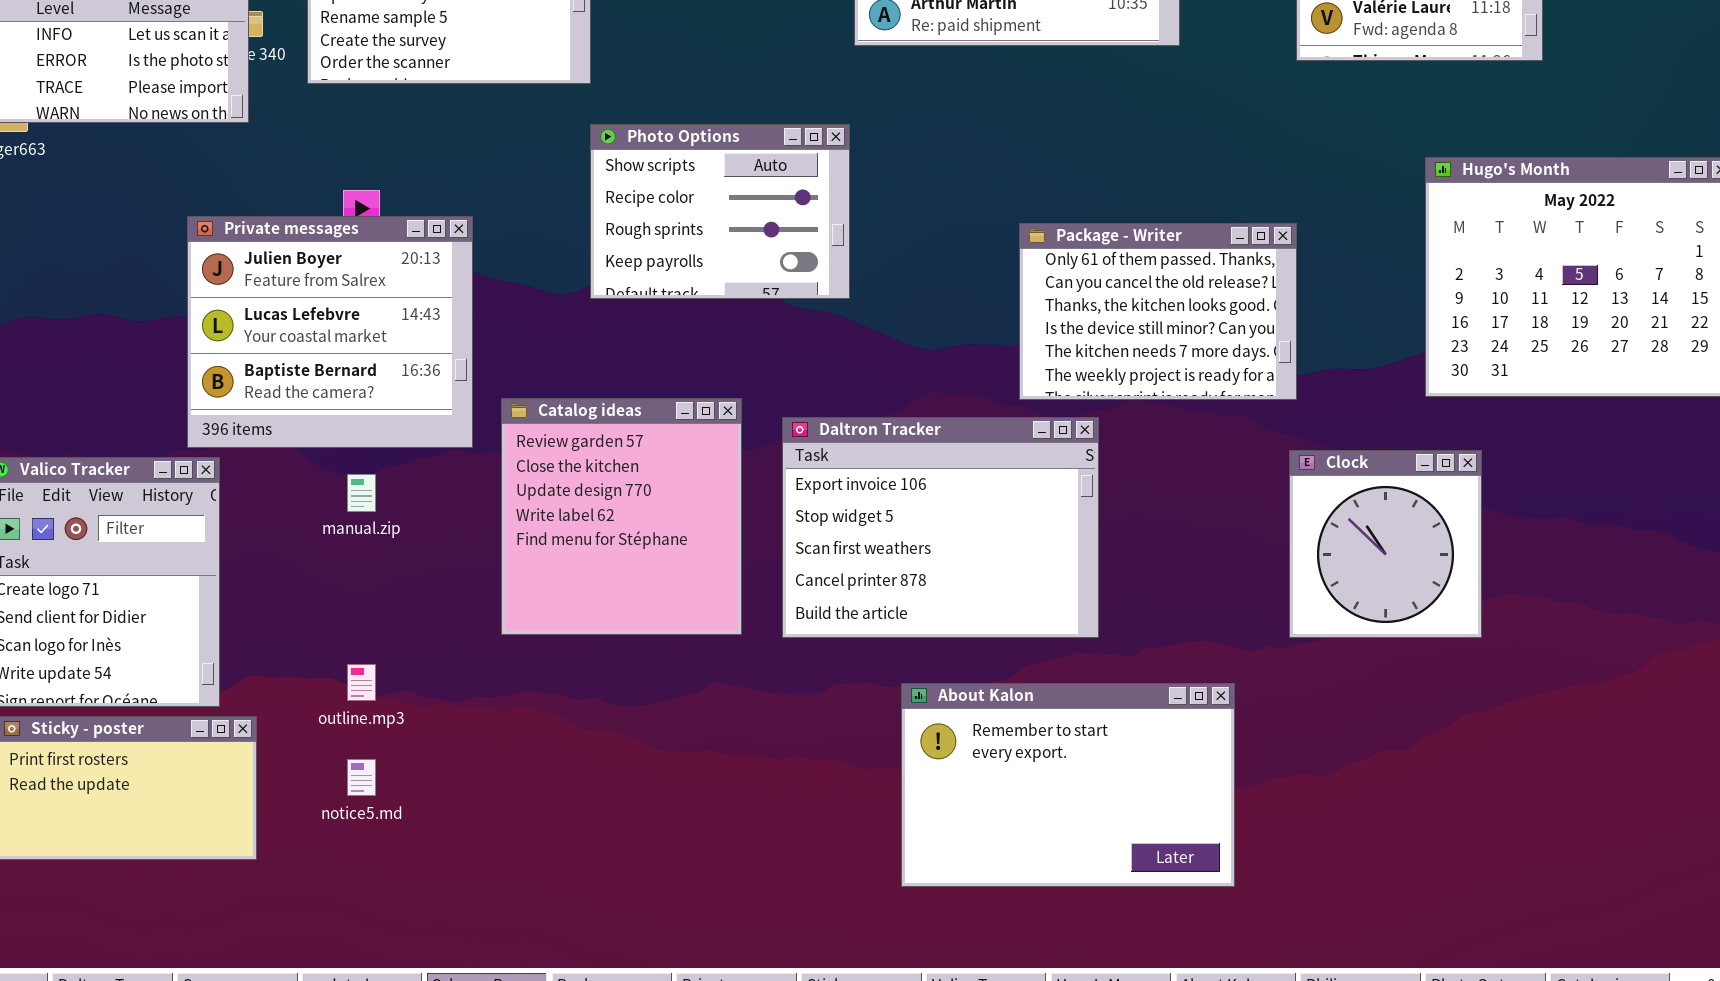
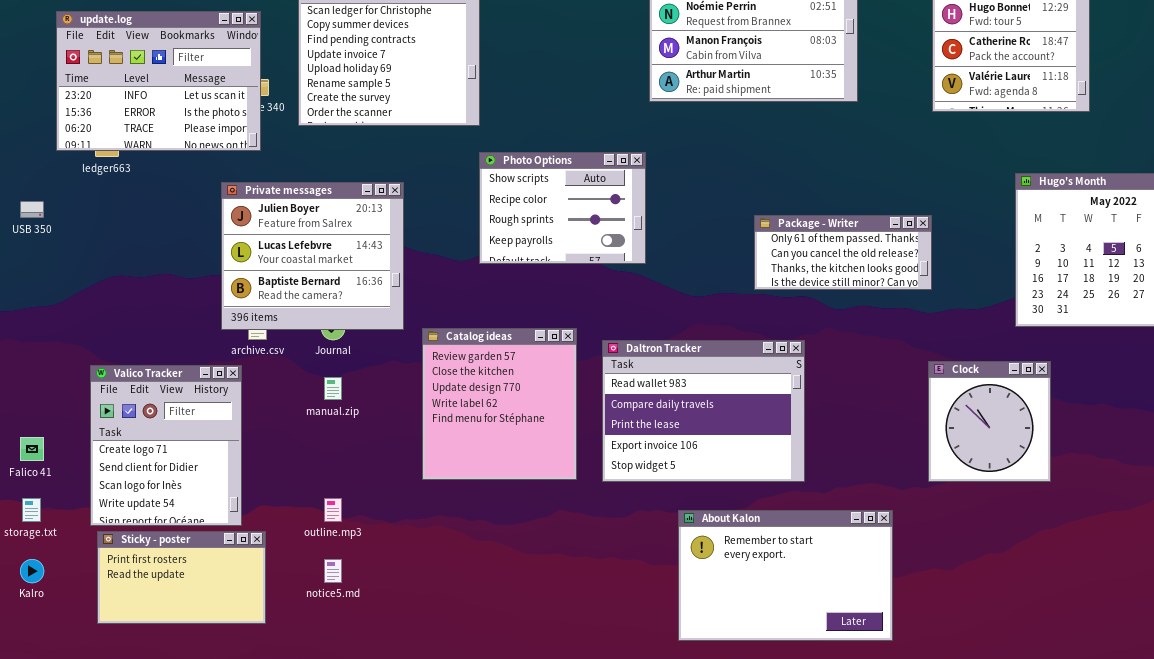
Private messages: [187,216,473,448] -> [221,182,404,330], moved
Package - Writer: [1019,223,1297,400] -> [754,215,932,290], resized
Daltron Tracker: [782,417,1099,638] -> [602,340,805,482], scrolled up 3 rows

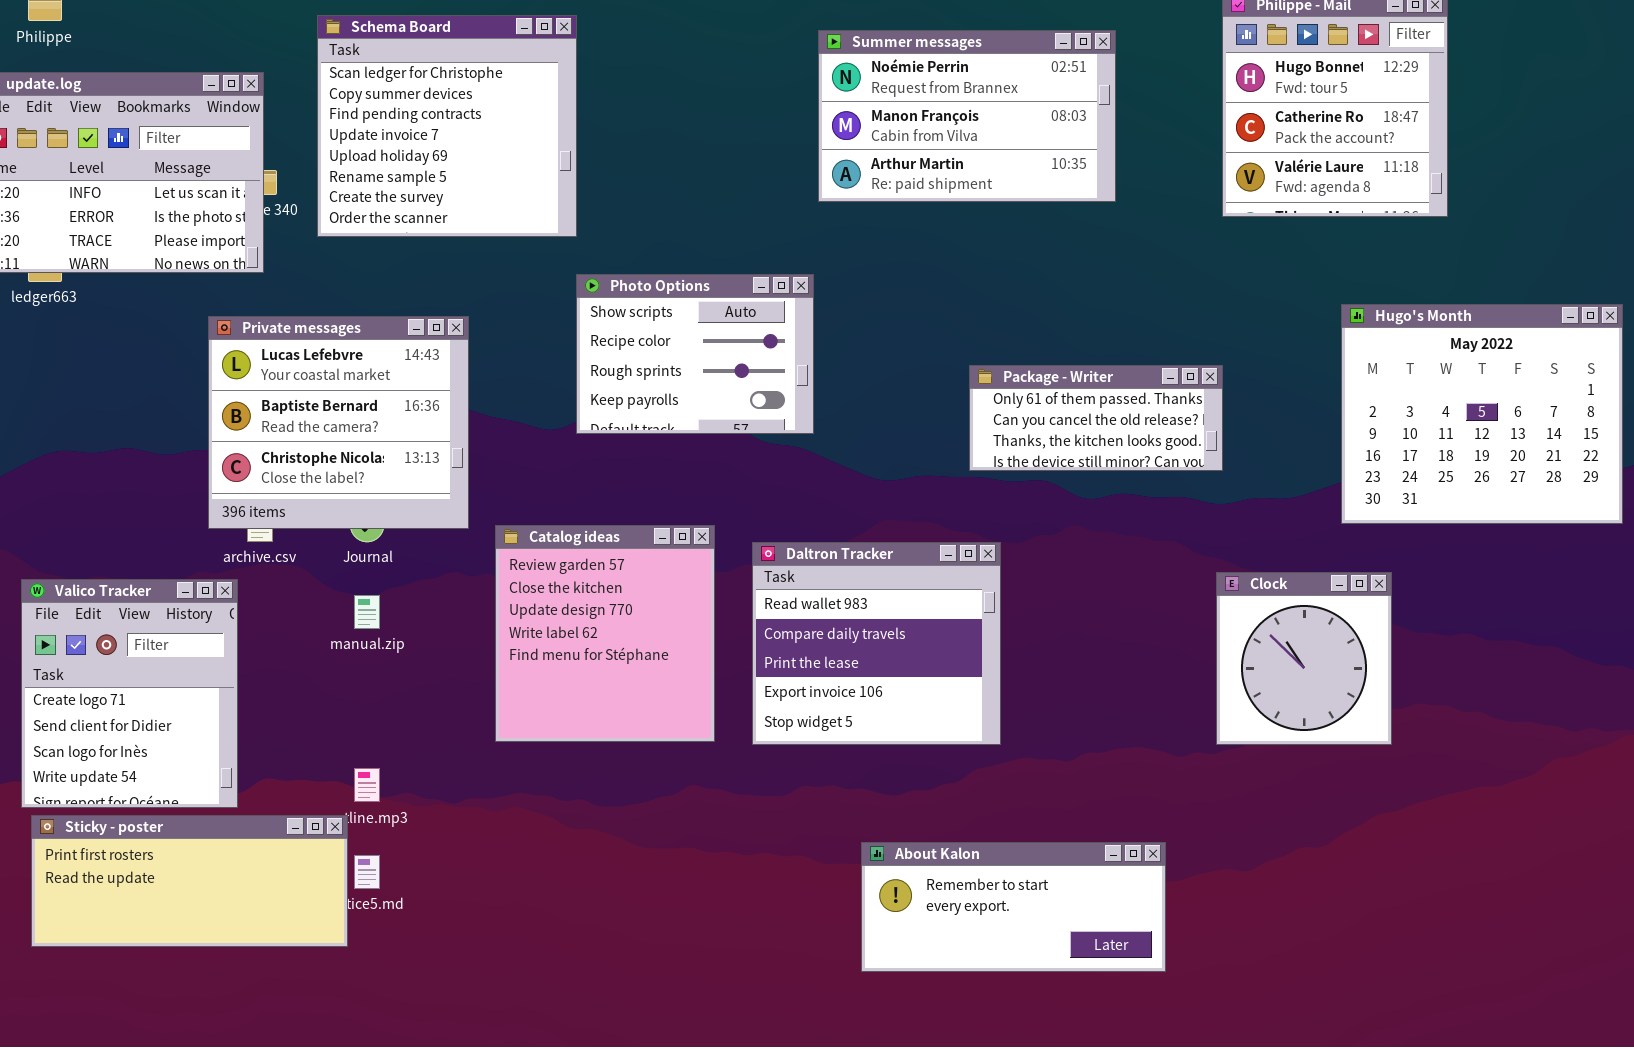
Private messages: [221,182,404,330] -> [208,316,469,529], scrolled down 1 row
Daltron Tracker: [602,340,805,482] -> [752,542,1001,745], resized
About Kalon: [678,510,893,641] -> [861,842,1166,972], resized
Sticky - poster: [97,531,266,624] -> [31,815,348,947], resized

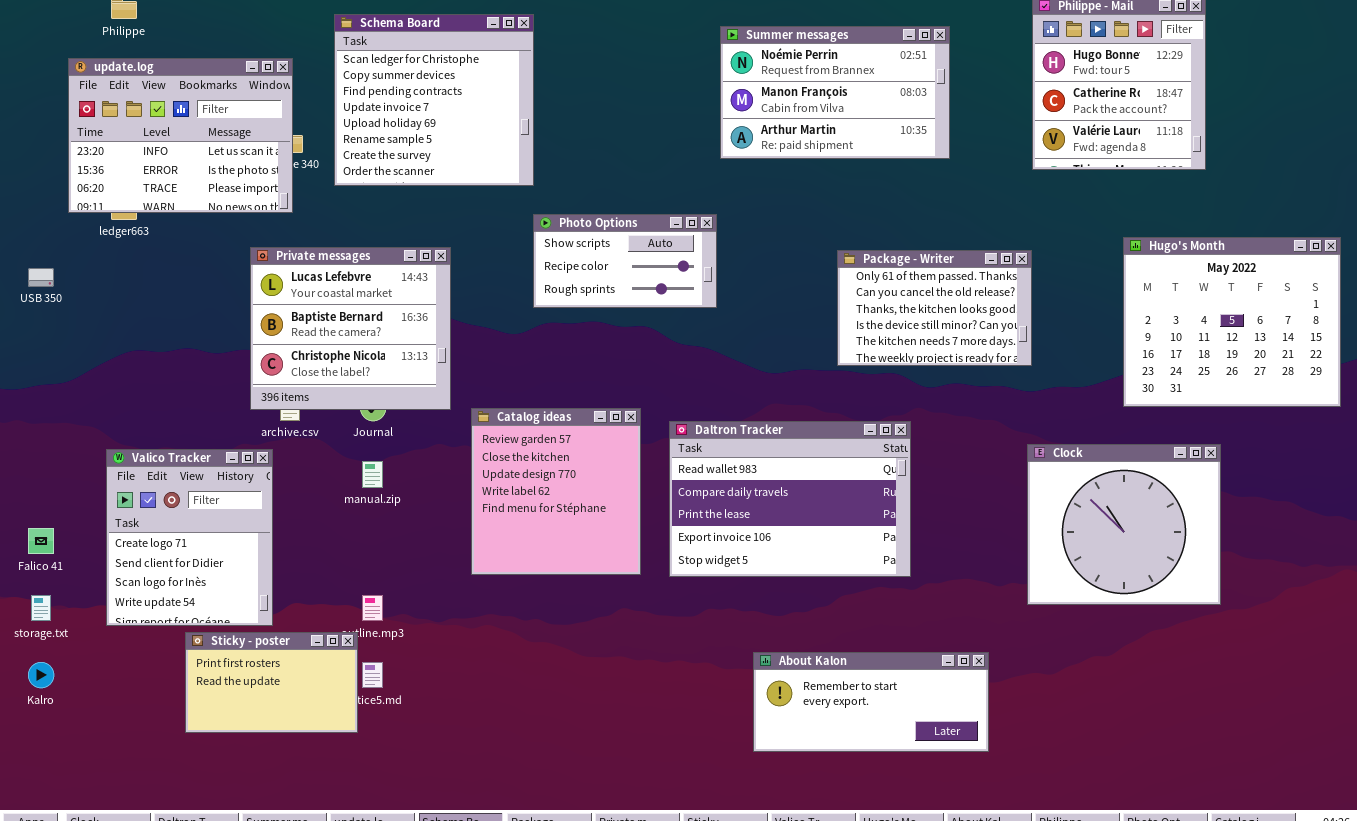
Photo Options: [576,274,814,434] -> [533,214,717,308], resized
Package - Writer: [969,365,1223,471] -> [837,250,1032,366], resized
Daltron Tracker: [752,542,1001,745] -> [669,421,911,577], resized
Clock: [1216,572,1392,745] -> [1027,444,1221,605], resized
Sticky - poster: [31,815,348,947] -> [185,632,358,733], resized

